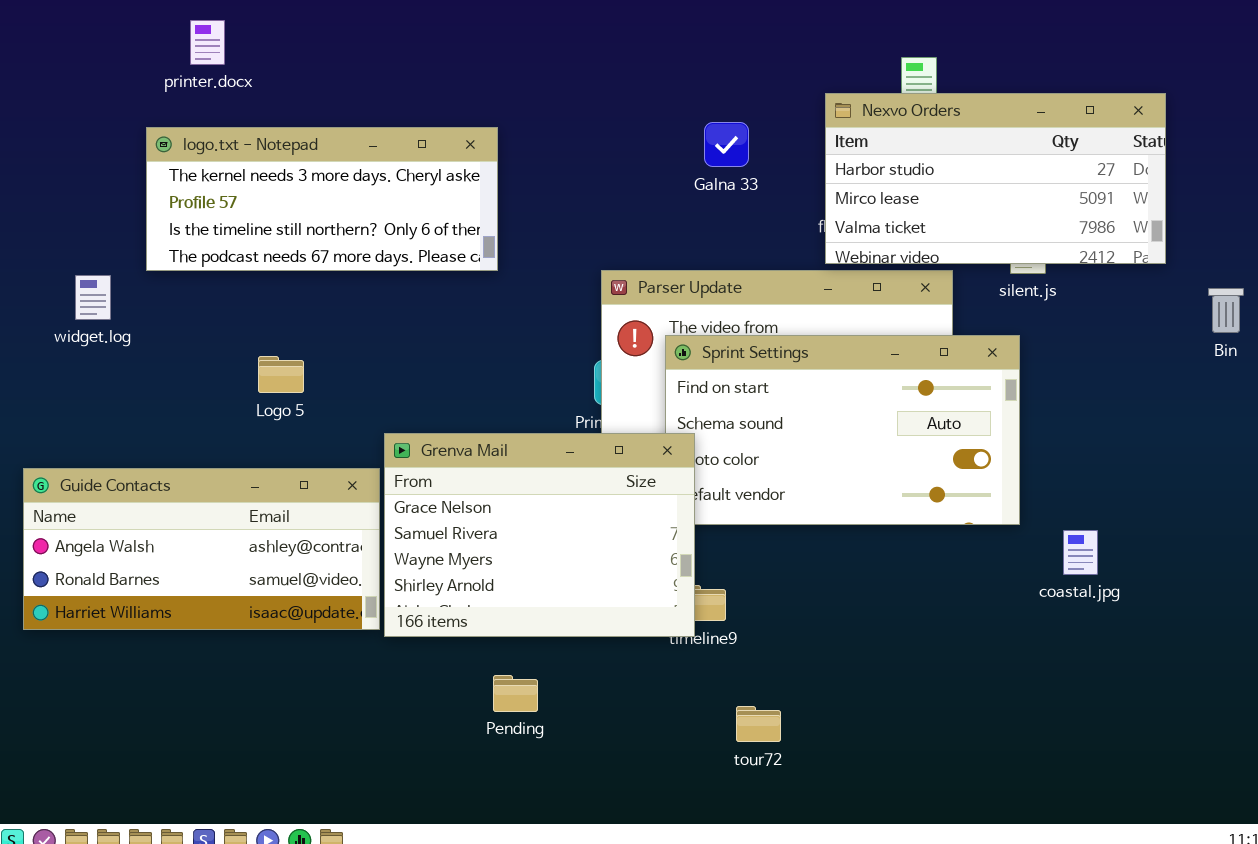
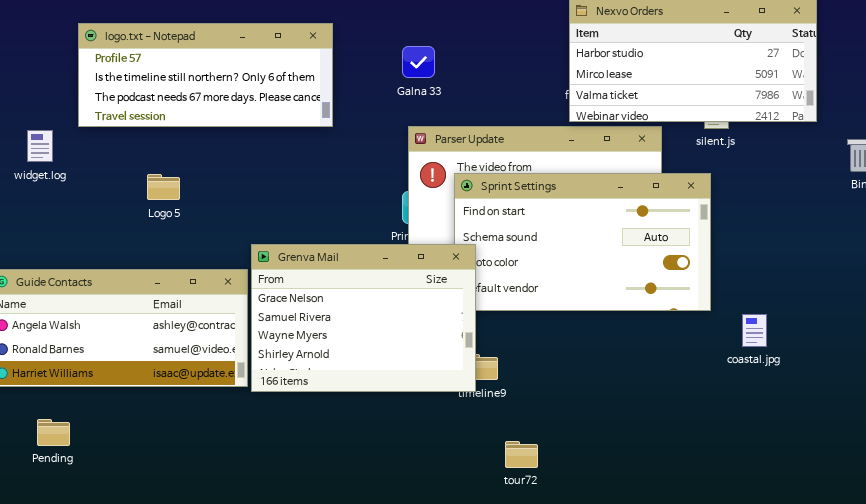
Galna 33: [704,122,749,167] -> [402,46,435,78], moved
logo.txt - Notepad: [146,127,498,271] -> [78,23,333,127], scrolled down 1 row
Logo 5: [258,356,304,393] -> [147,174,180,200], moved
Pending: [493,675,538,712] -> [37,419,70,446], moved

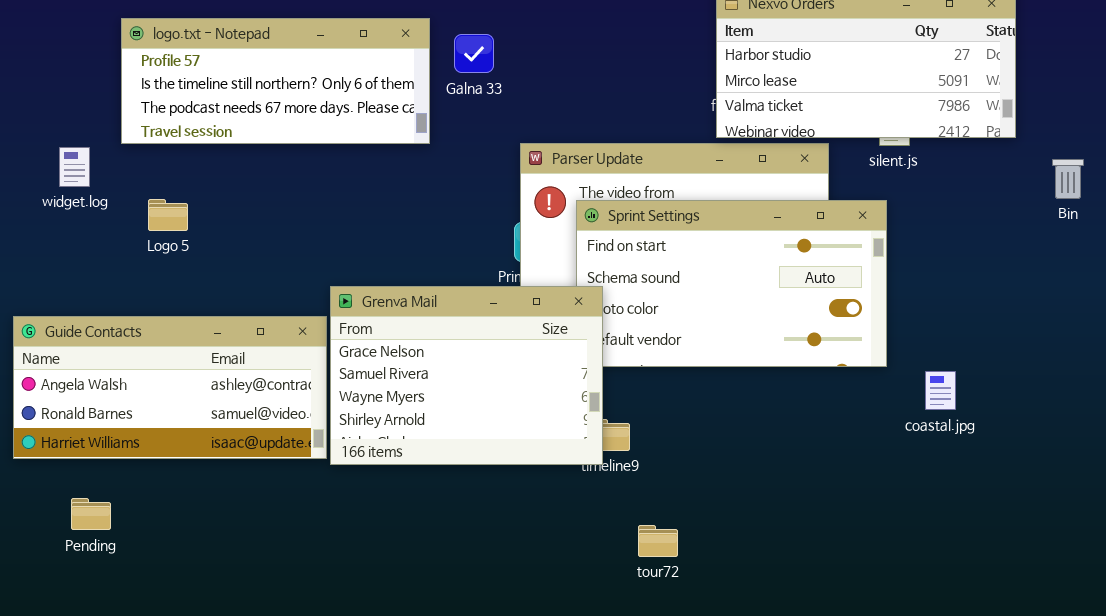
Galna 33: [402,46,435,78] -> [454,34,494,73], moved
Logo 5: [147,174,180,200] -> [148,199,188,231], moved

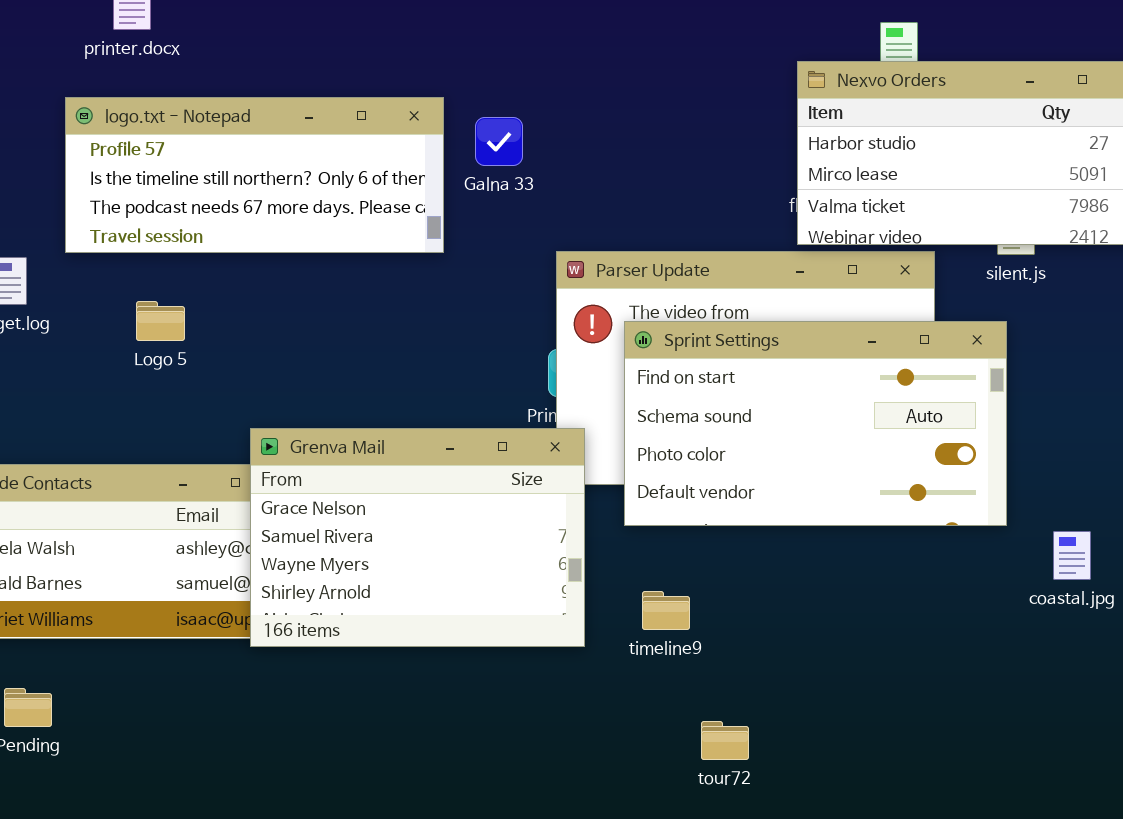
Logo 5: [148,199,188,231] -> [136,301,185,341], moved
Grenva Mail: [330,286,603,465] -> [250,428,585,647], moved

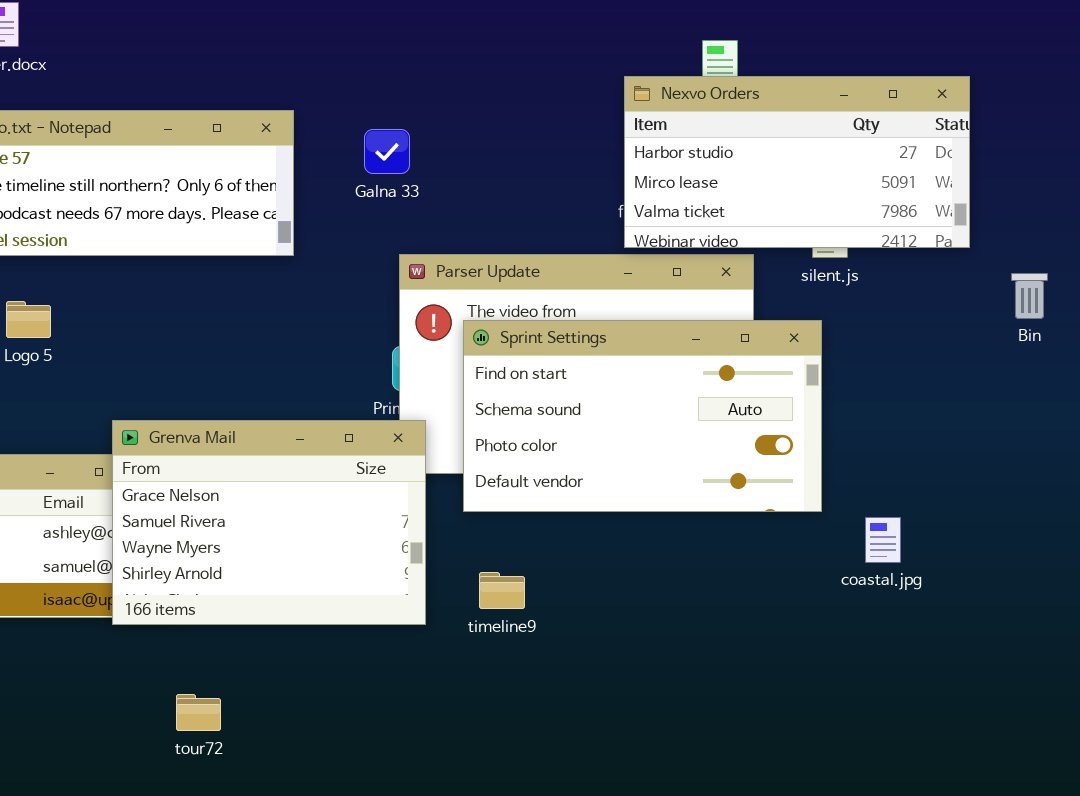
Galna 33: [475,117,523,166] -> [364,129,410,174], moved
tour72: [701,721,749,760] -> [176,694,221,731], moved

